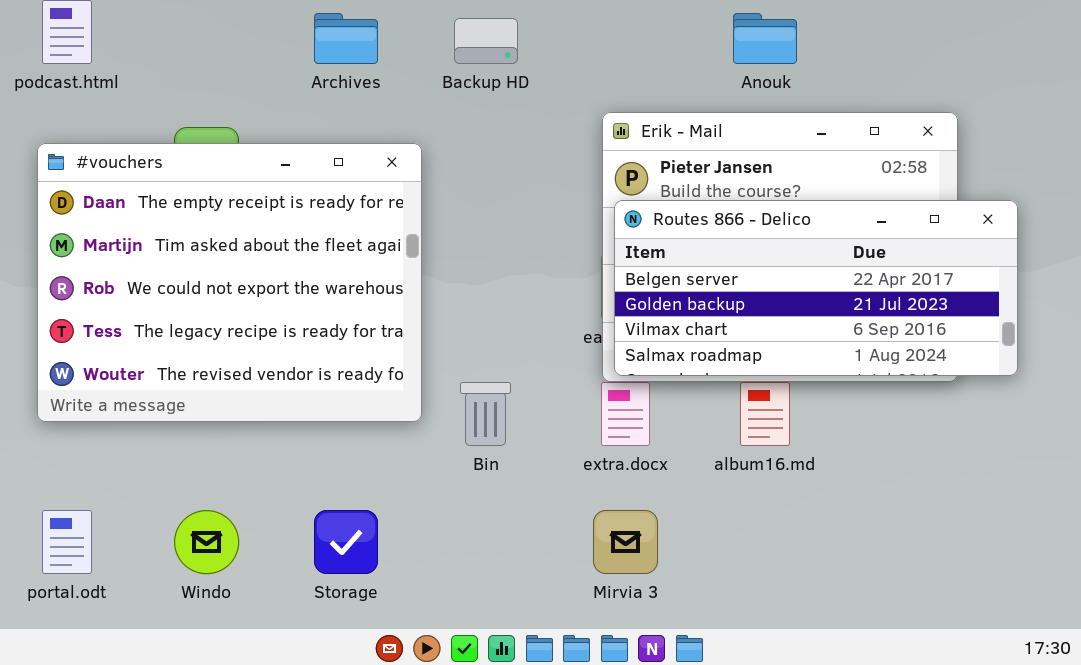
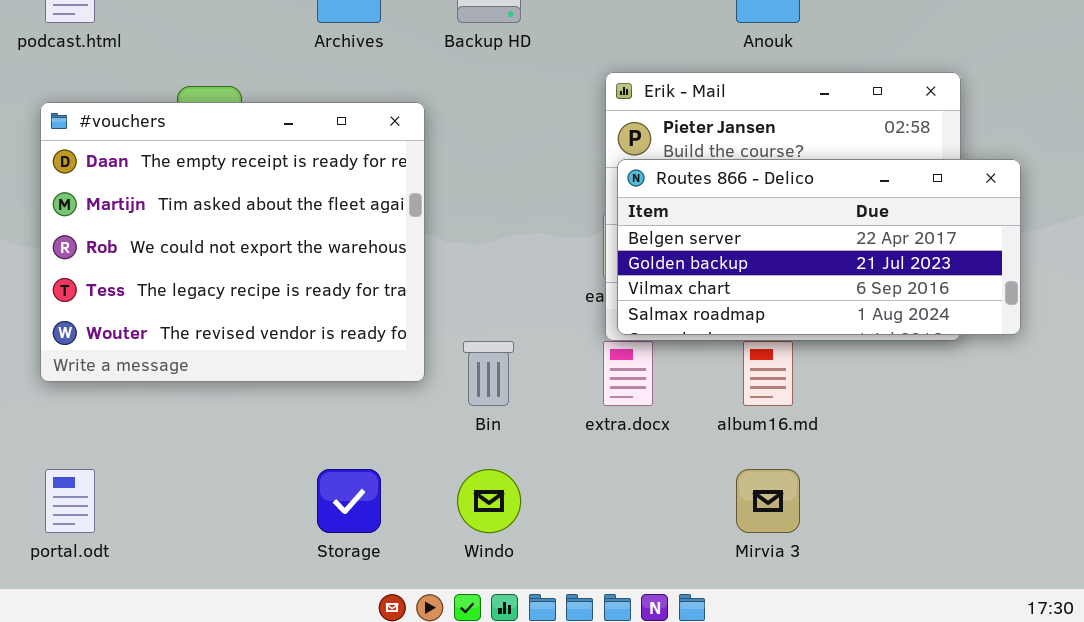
Windo: [174,510,239,574] -> [457,469,521,533], moved
Mirvia 3: [593,510,658,574] -> [736,469,800,533], moved

